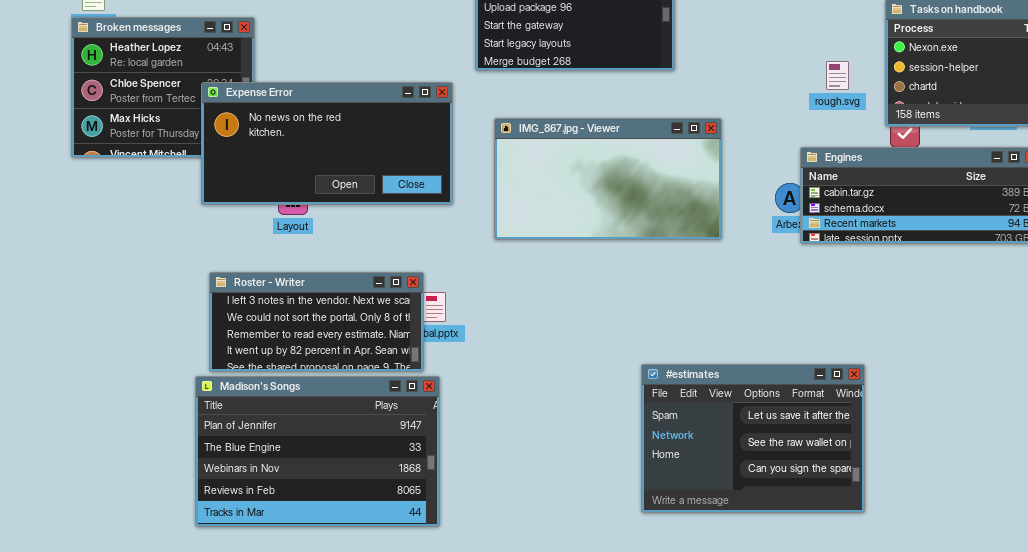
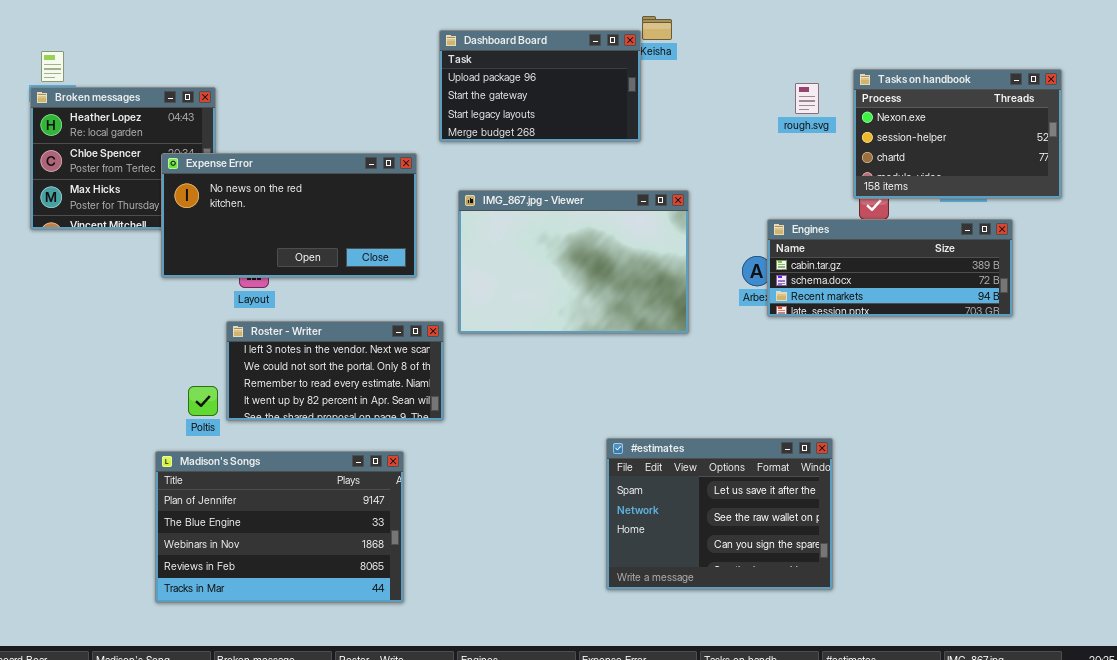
rough.svg: [826,61,849,90] -> [795,83,819,114], moved
IMG_867.jpg - Viewer: [494,118,722,240] -> [458,190,689,334], resized
Roster - Writer: [209,272,424,372] -> [226,321,444,421], moved

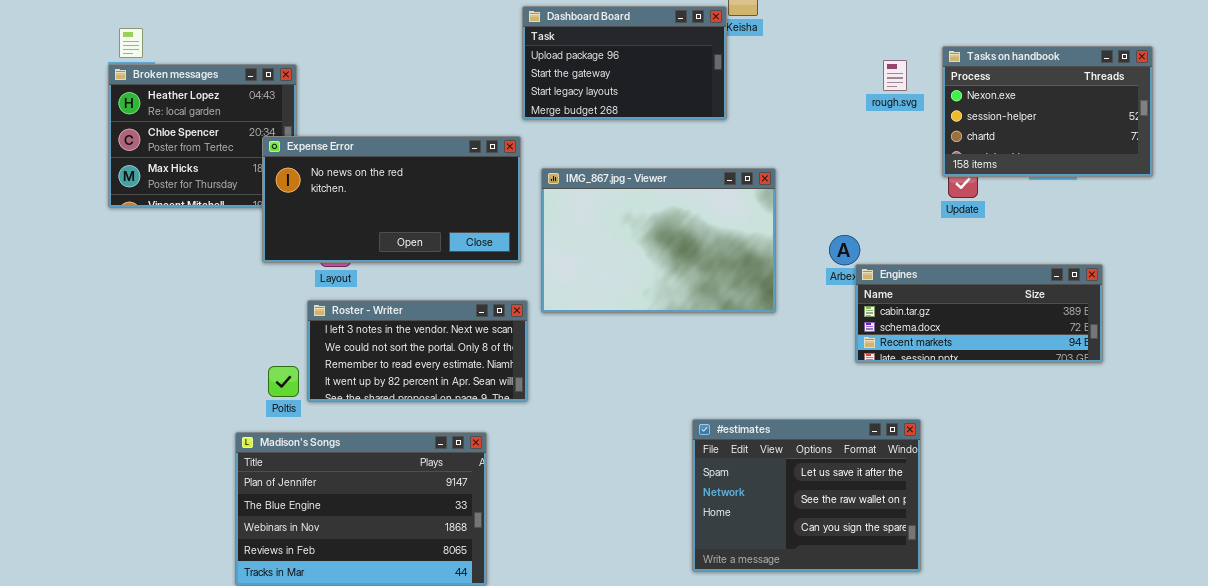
Expense Error: [161,153,417,278] -> [262,136,521,263], moved
Engines: [767,219,1013,317] -> [855,264,1103,363], moved

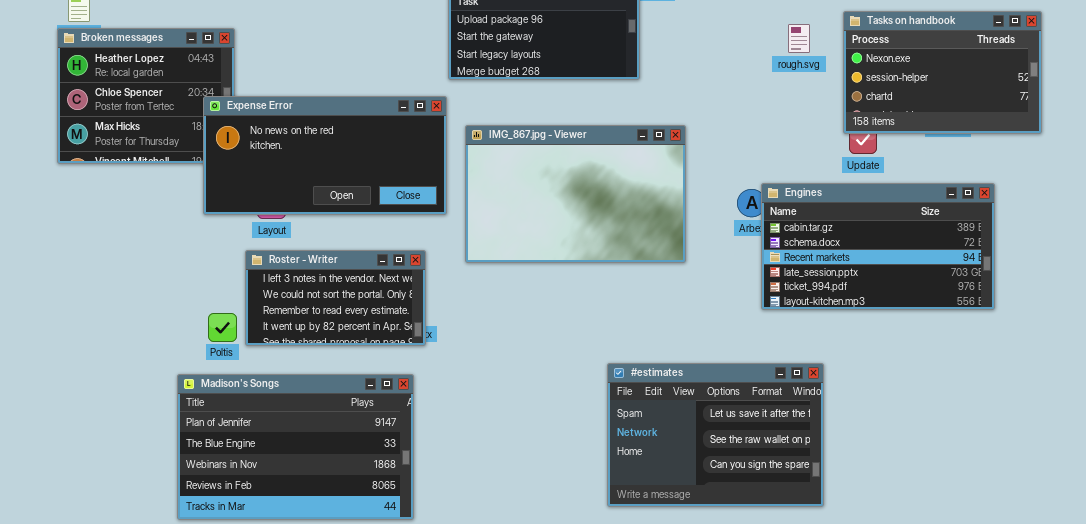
Engines: [855,264,1103,363] -> [761,183,995,310], resized
Roster - Writer: [307,300,528,402] -> [245,250,426,346], resized

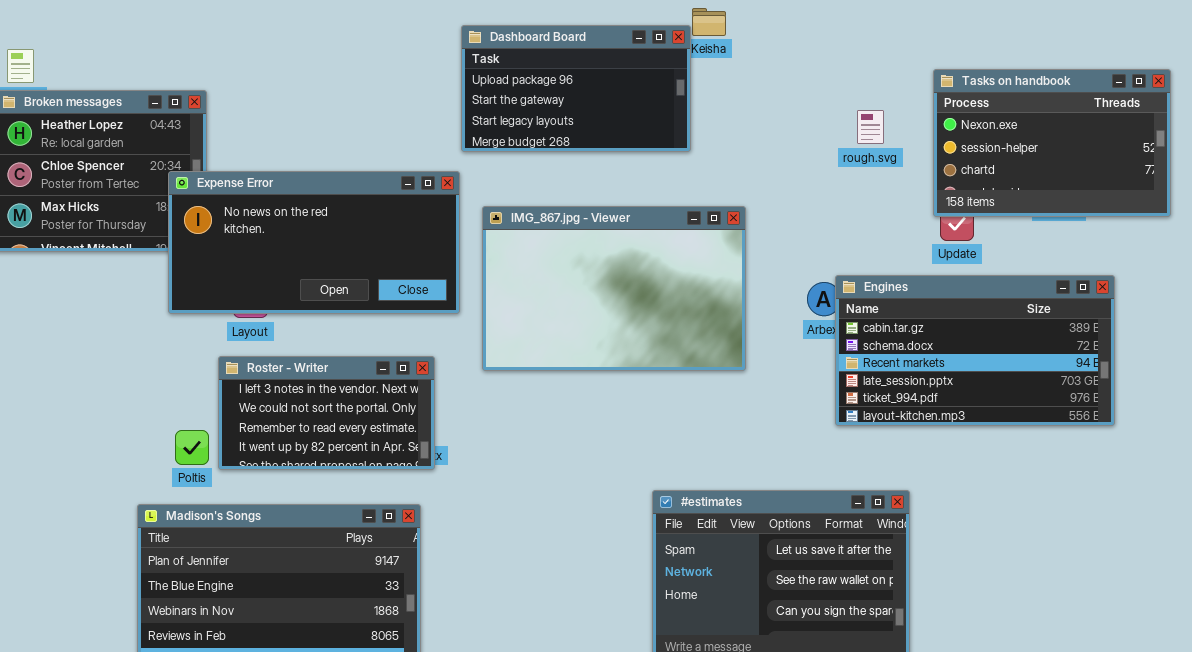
rough.svg: [788,24,810,53] -> [857,110,884,144], moved

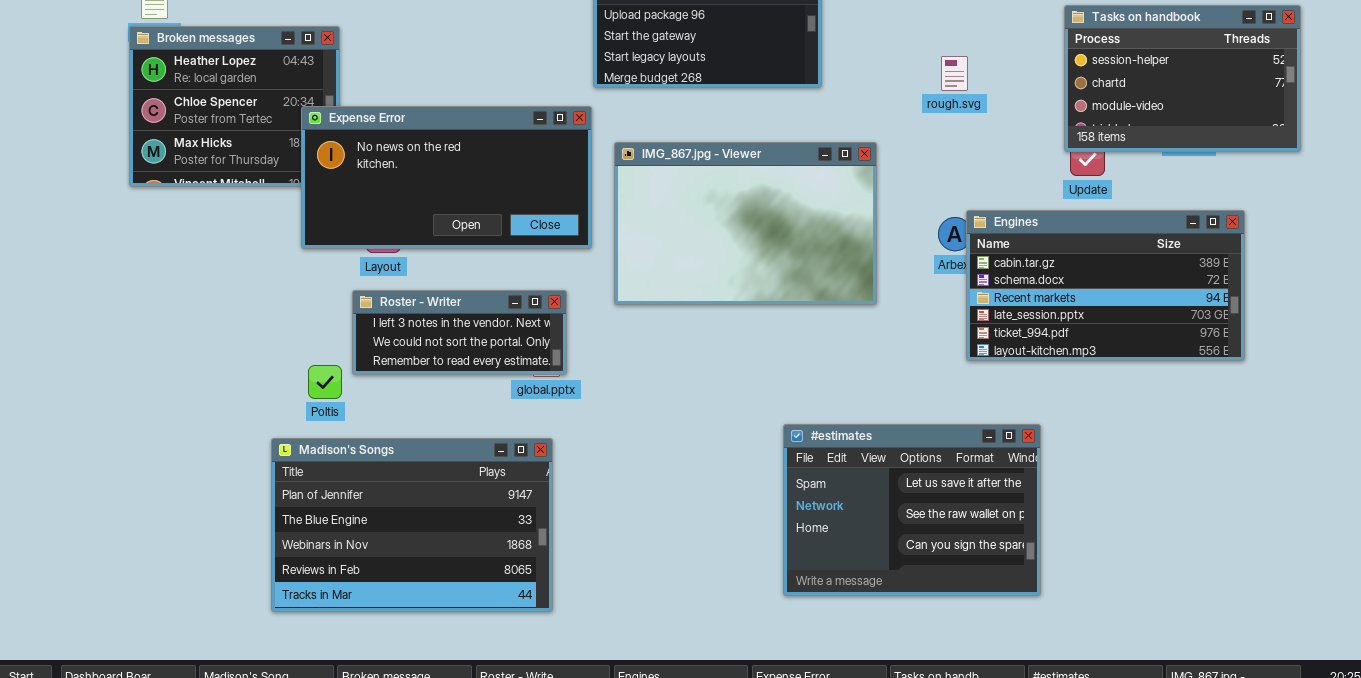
Tasks on handbook: [933,69,1171,217] -> [1064,5,1301,152], scrolled down 1 row
rough.svg: [857,110,884,144] -> [941,56,968,91], moved
Roster - Writer: [218,356,435,470] -> [352,290,567,375], resized

